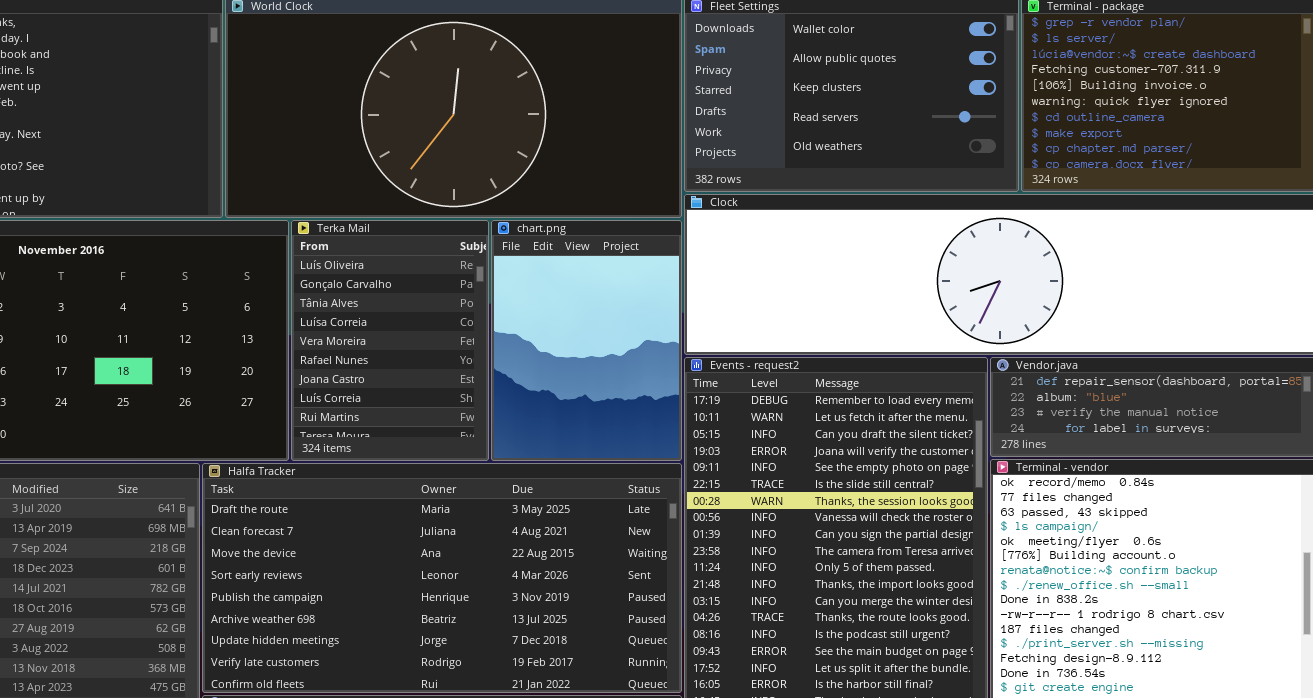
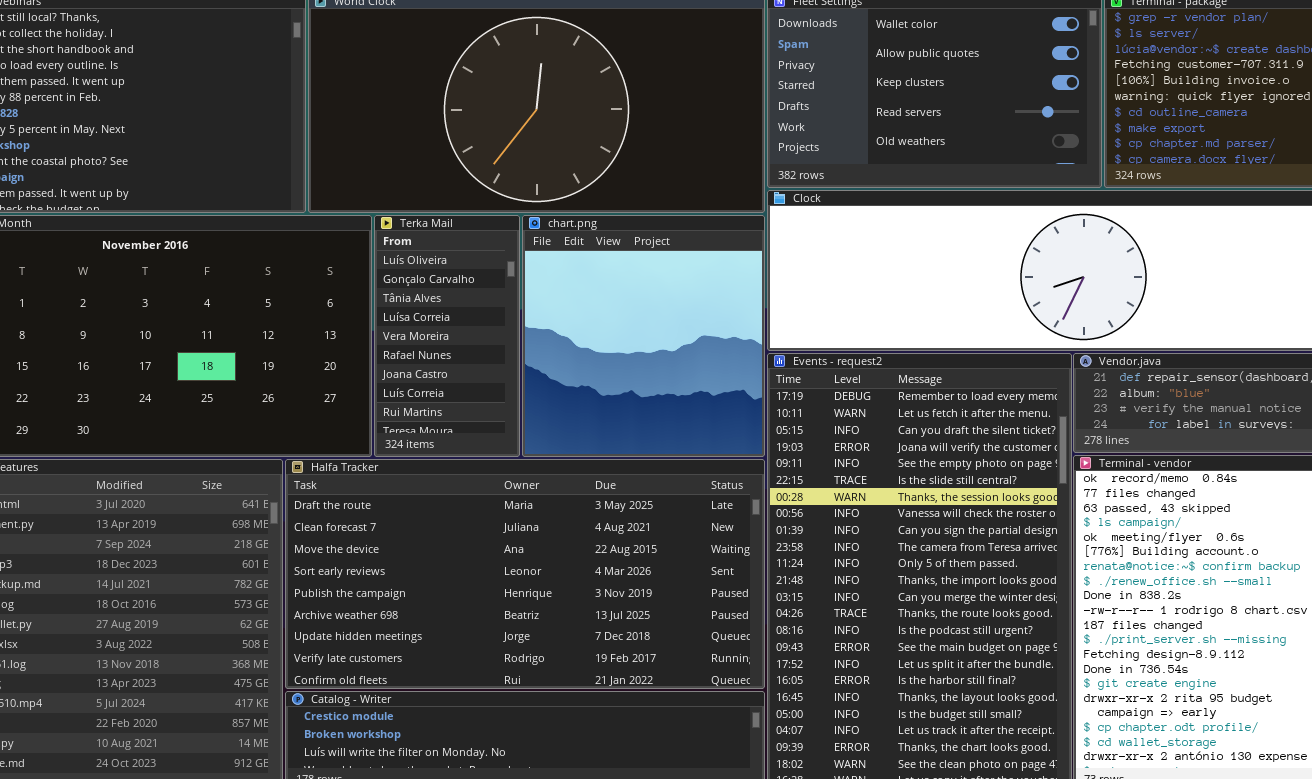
Terka Mail: [291,220,489,461] -> [374,215,520,457], resized
chart.png: [491,220,682,461] -> [522,215,765,457], resized

